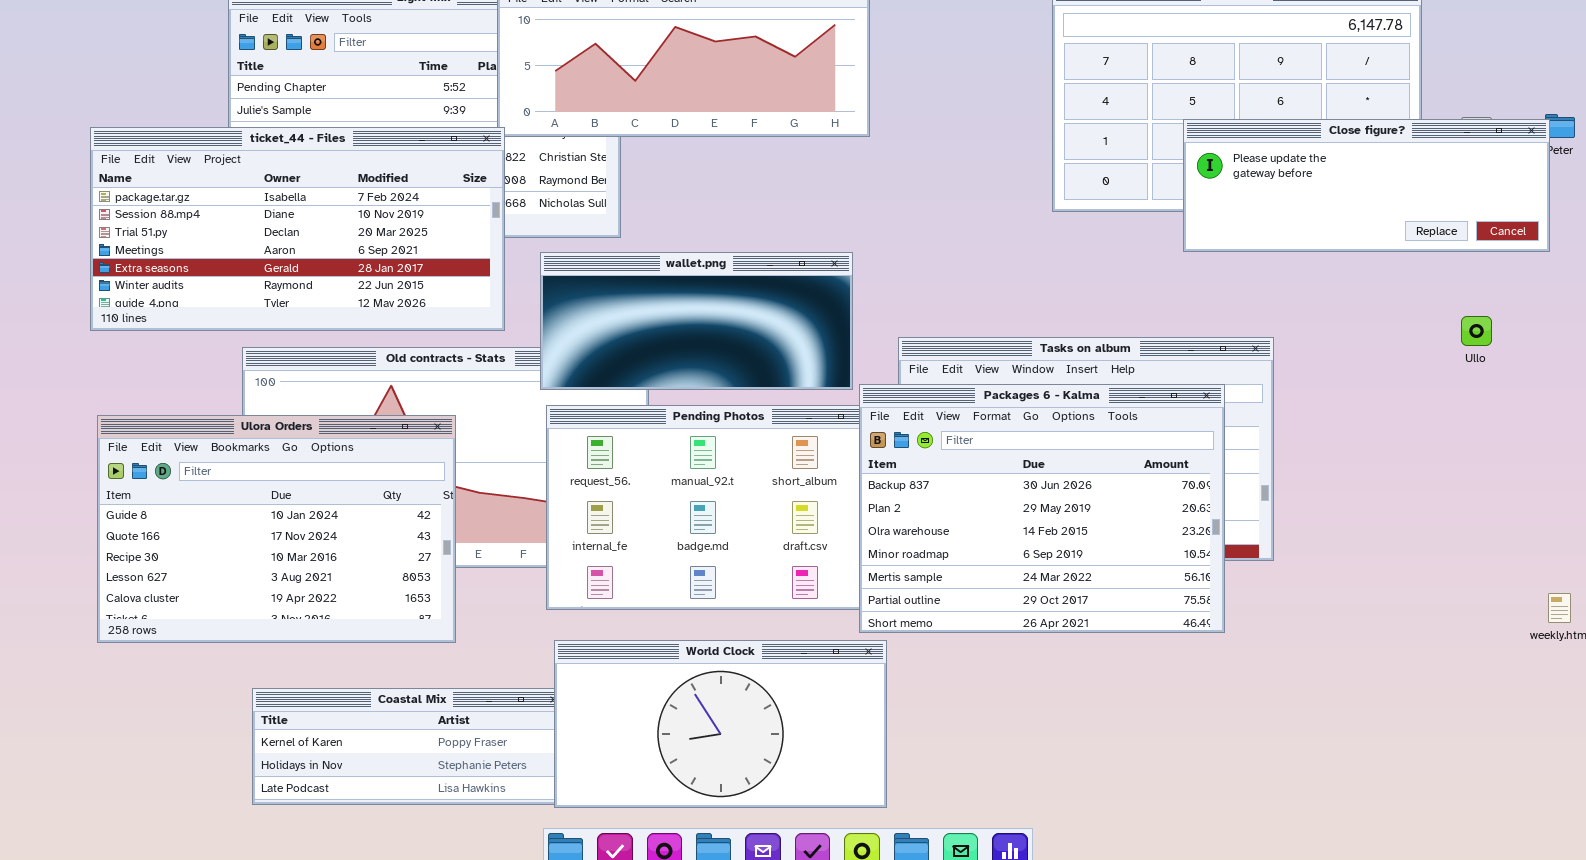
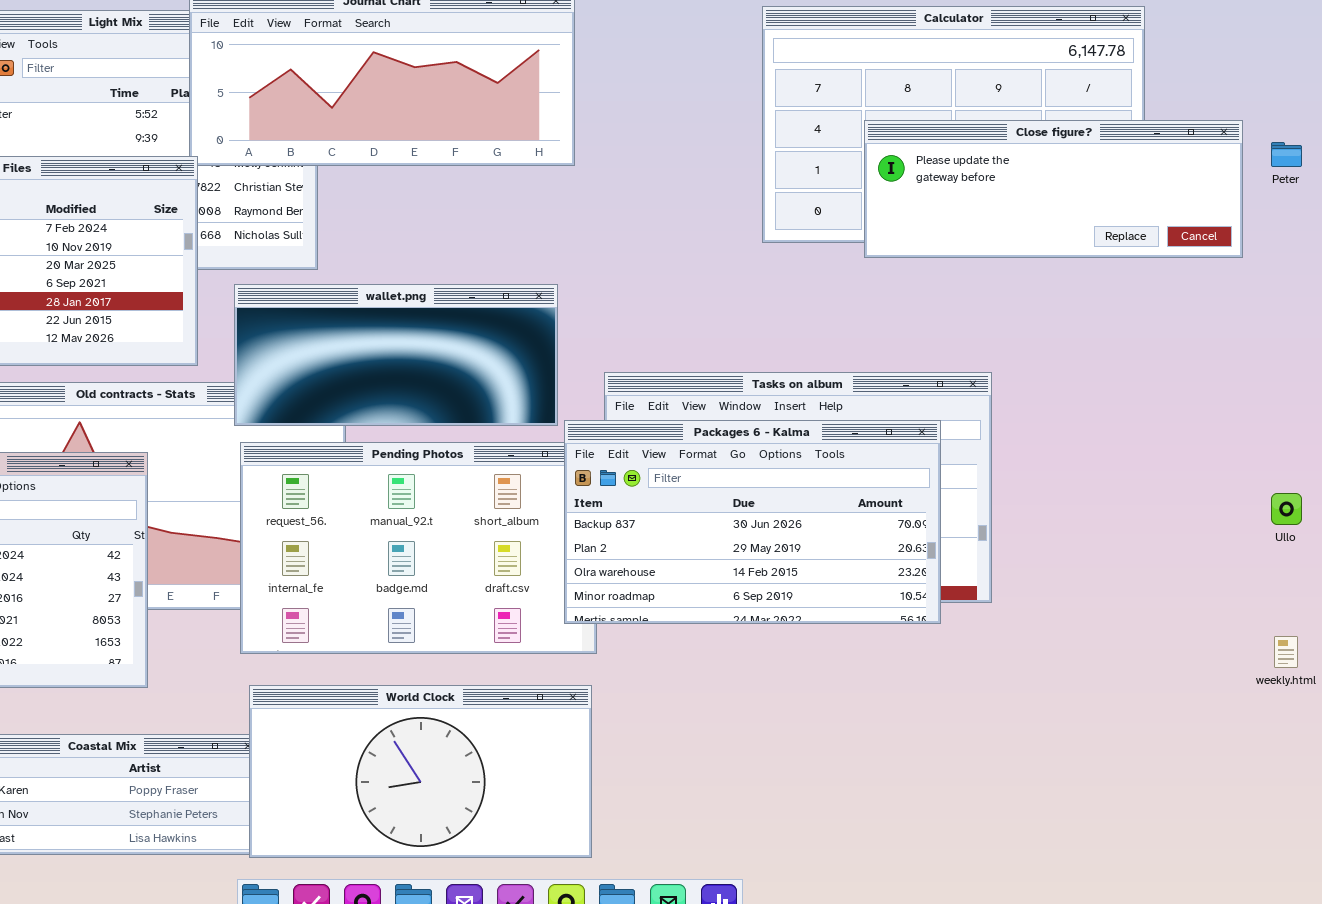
Close figure?: [1183,119,1550,252] -> [864,120,1243,258], moved
Ullo: [1461,316,1492,346] -> [1271,493,1302,525], moved
Packages 6 - Kalma: [859,384,1225,633] -> [564,420,941,624], resized

